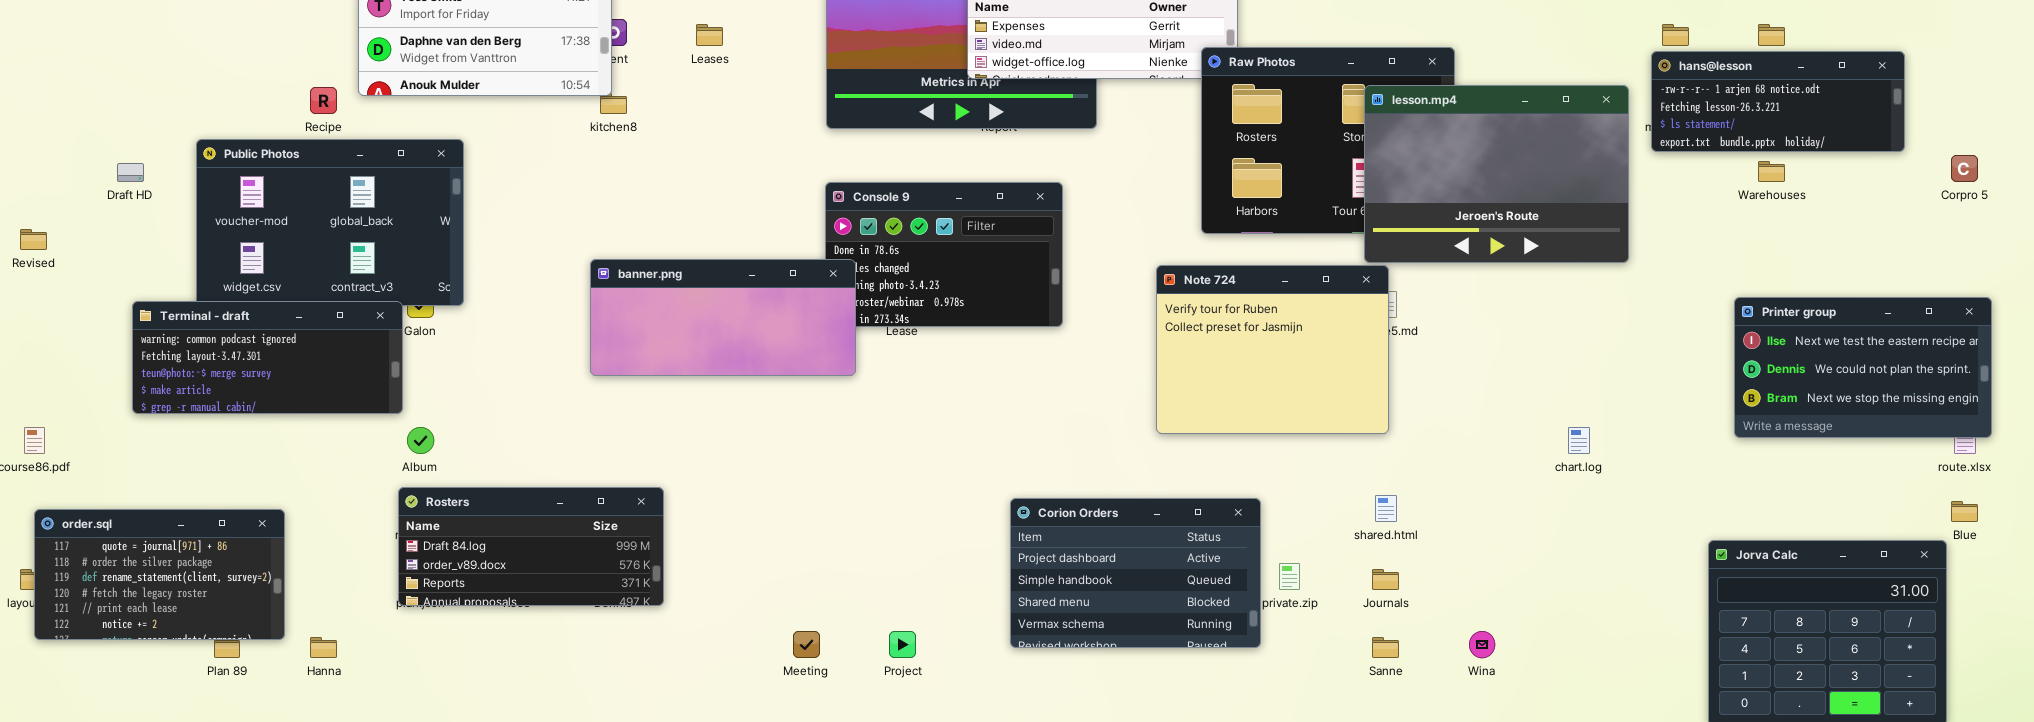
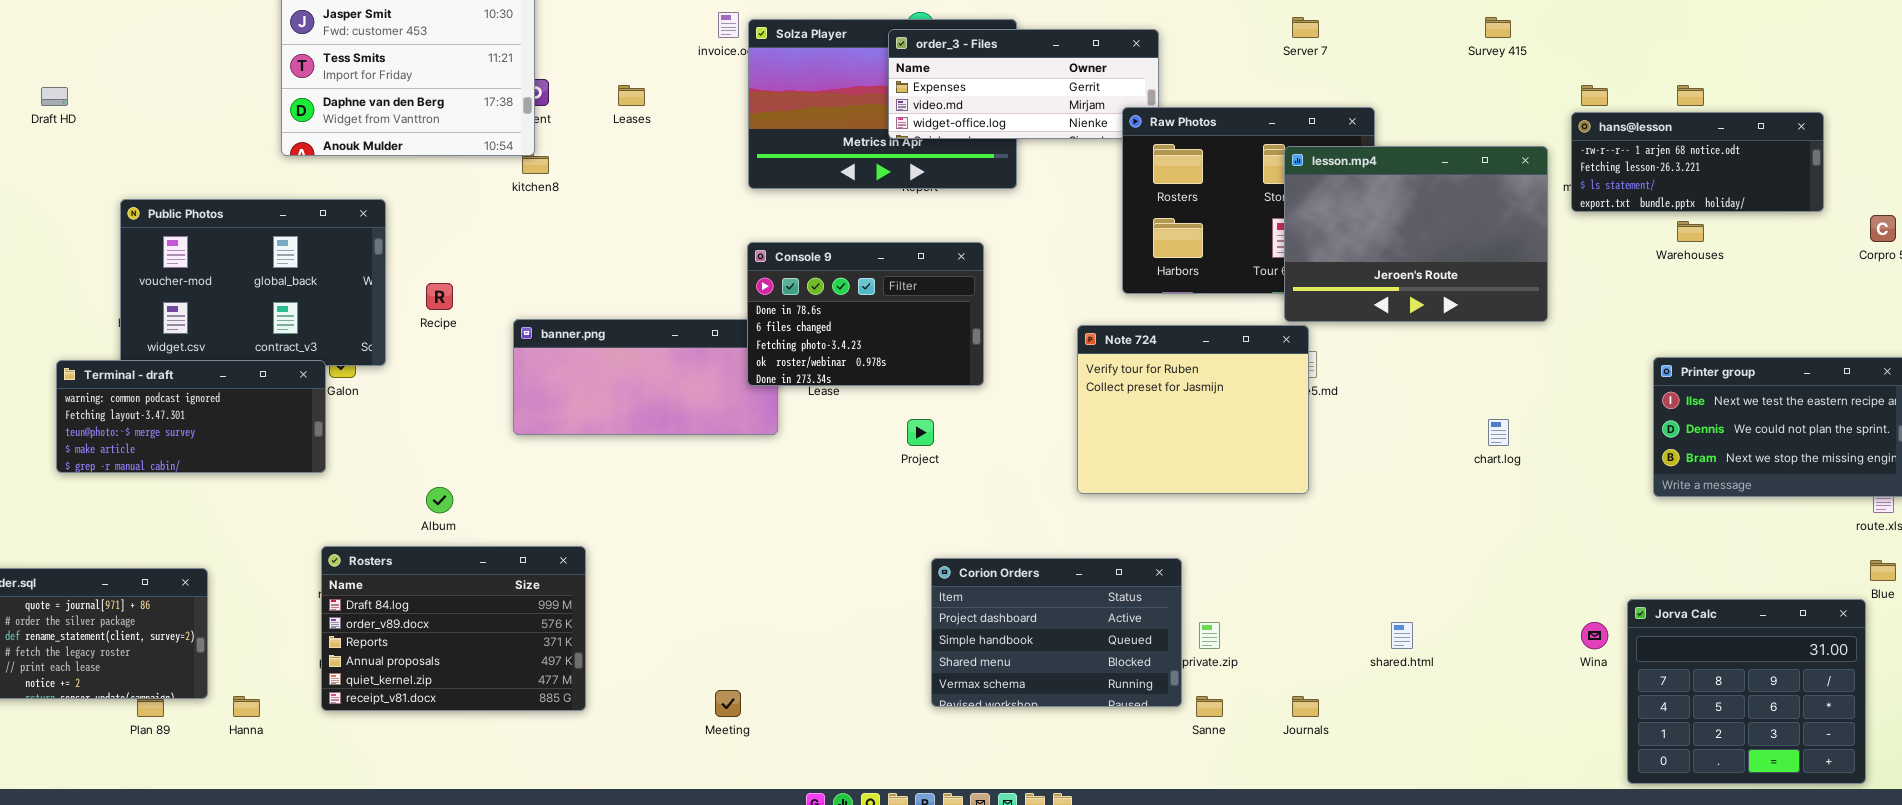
Recipe: [310,87,337,114] -> [426,283,453,310], moved
Draft HD: [117,163,144,182] -> [41,87,68,106], moved
Console 9: [825,182,1063,327] -> [747,242,984,386], raised
Album: [407,427,434,454] -> [426,487,453,513], moved
chart.log: [1568,427,1590,454] -> [1488,419,1509,446], moved
Rosters: [398,487,664,606] -> [321,546,586,711], resized
shared.html: [1375,495,1397,522] -> [1391,622,1413,649], moved
Journals: [1372,569,1399,590] -> [1292,696,1319,717], moved
Project: [889,631,916,658] -> [907,419,934,446], moved
Wina: [1469,631,1495,658] -> [1581,622,1608,649], moved
Sanne: [1372,637,1399,658] -> [1196,696,1223,717], moved

